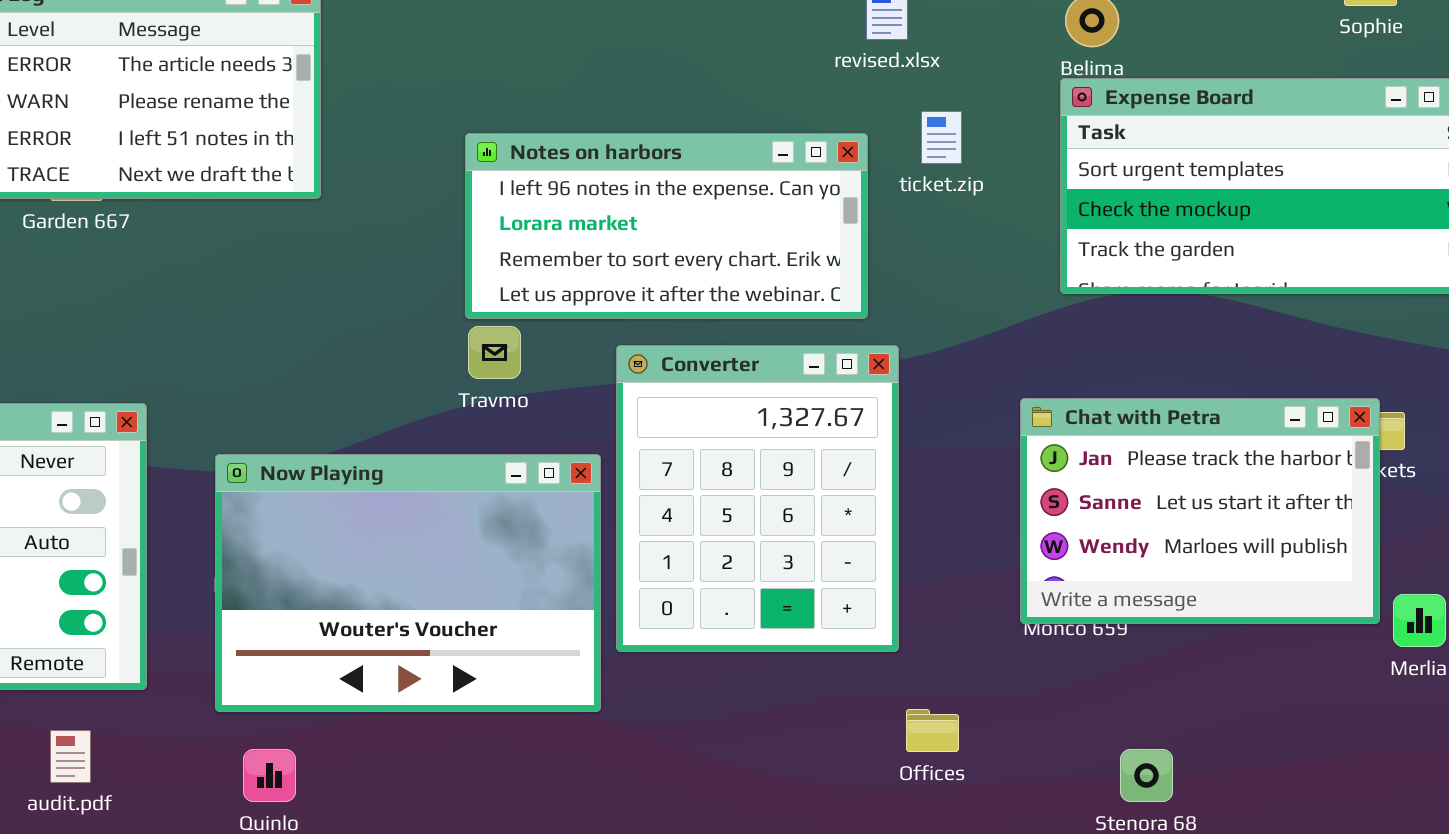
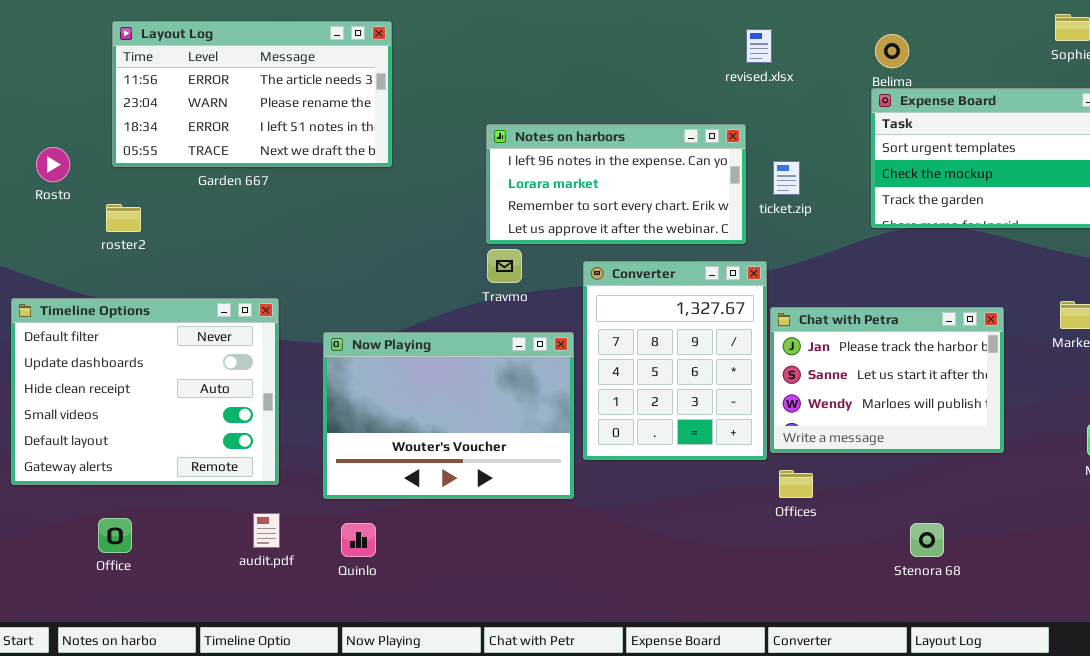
ticket.zip: [921,111,962,164] -> [773,161,800,195], moved
Chat with Petra: [1020,398,1380,624] -> [770,307,1004,453], moved
Offices: [906,709,959,752] -> [779,470,813,498], moved
audit.pdf: [50,730,91,783] -> [253,513,280,548], moved

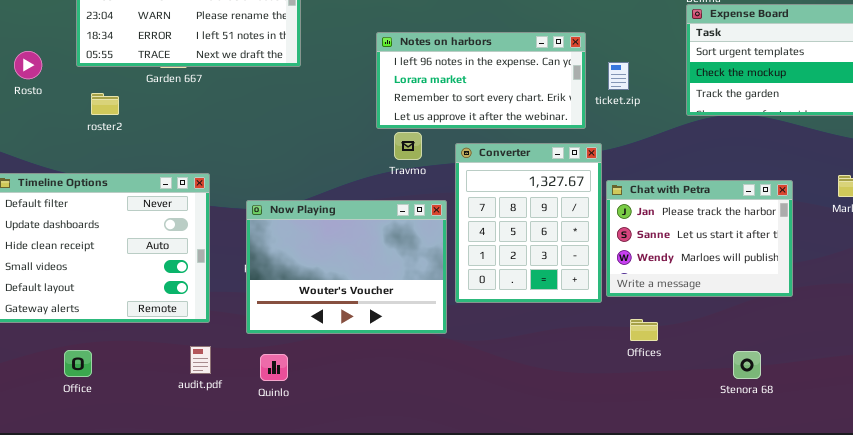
roster2: [106,204,141,232] -> [91,93,119,115], moved
Travmo: [487,249,522,283] -> [394,132,422,160], moved
Offices: [779,470,813,498] -> [630,319,658,341], moved
Stenora 68: [910,523,944,557] -> [733,351,761,379], moved

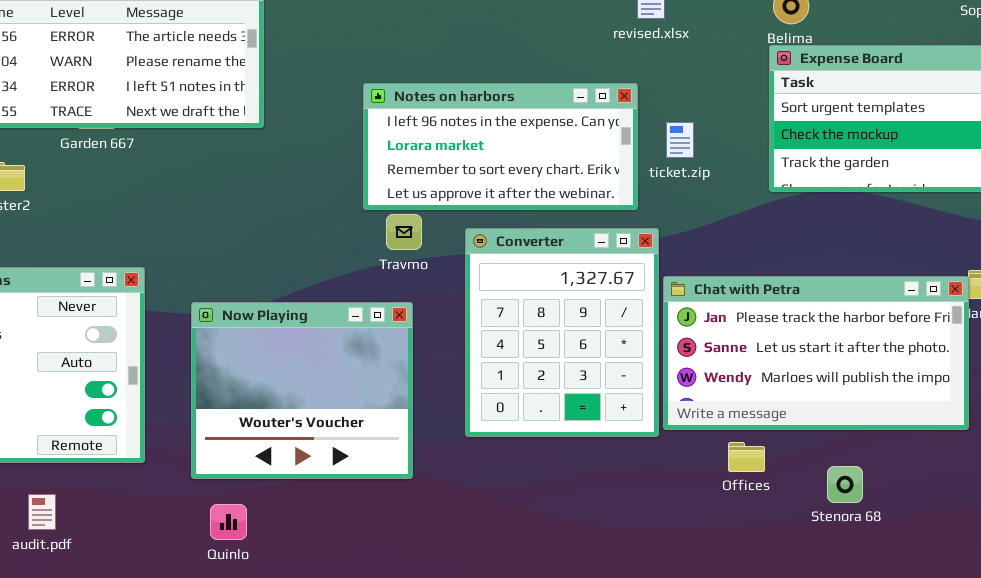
Chat with Petra: [606,180,793,297] -> [663,276,969,430], resized
Now Playing: [246,200,447,334] -> [191,302,413,479], resized
Offices: [630,319,658,341] -> [728,442,765,472], moved
audit.pdf: [190,346,211,374] -> [28,494,56,530], moved
Stenora 68: [733,351,761,379] -> [827,466,863,503], moved

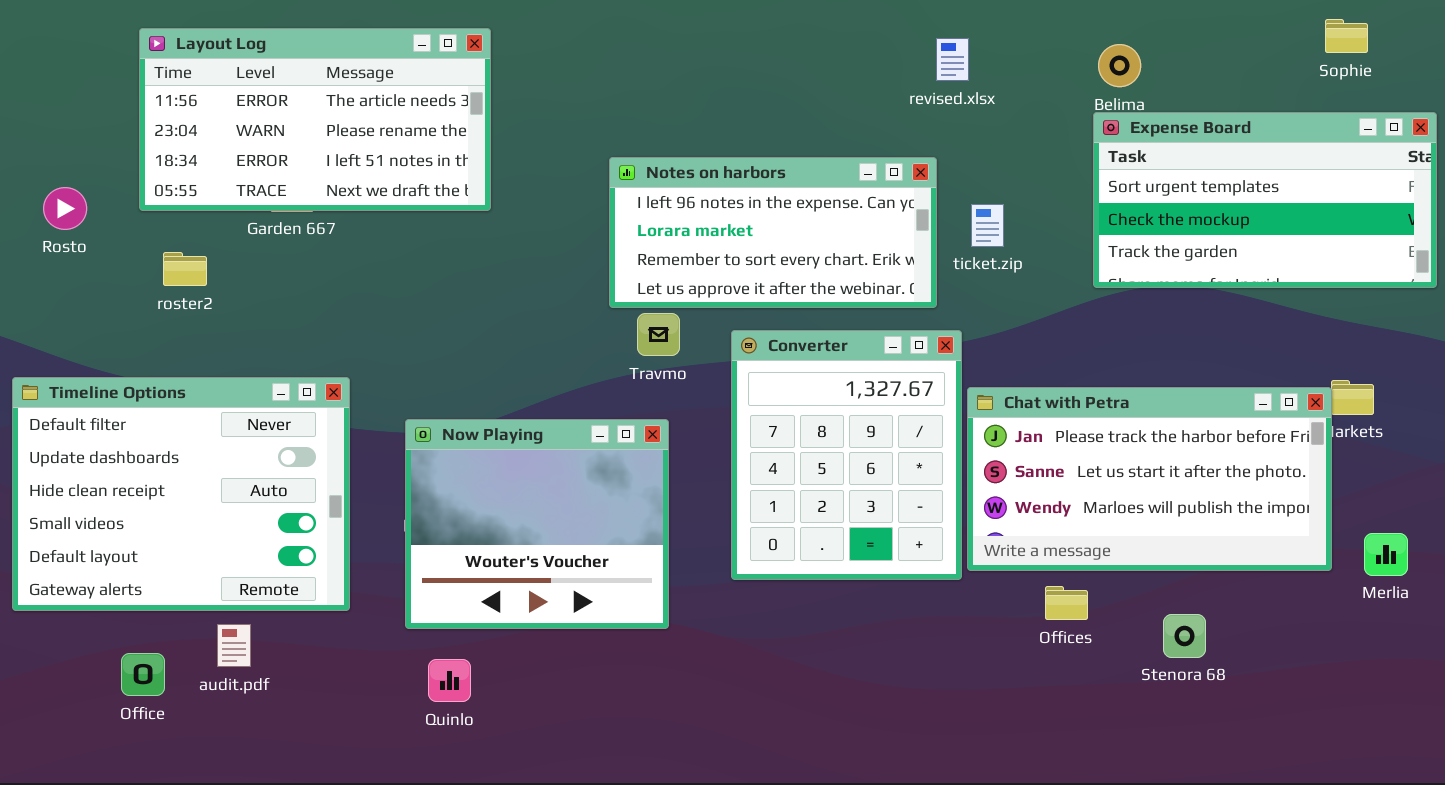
audit.pdf: [28,494,56,530] -> [217,624,251,667], moved

